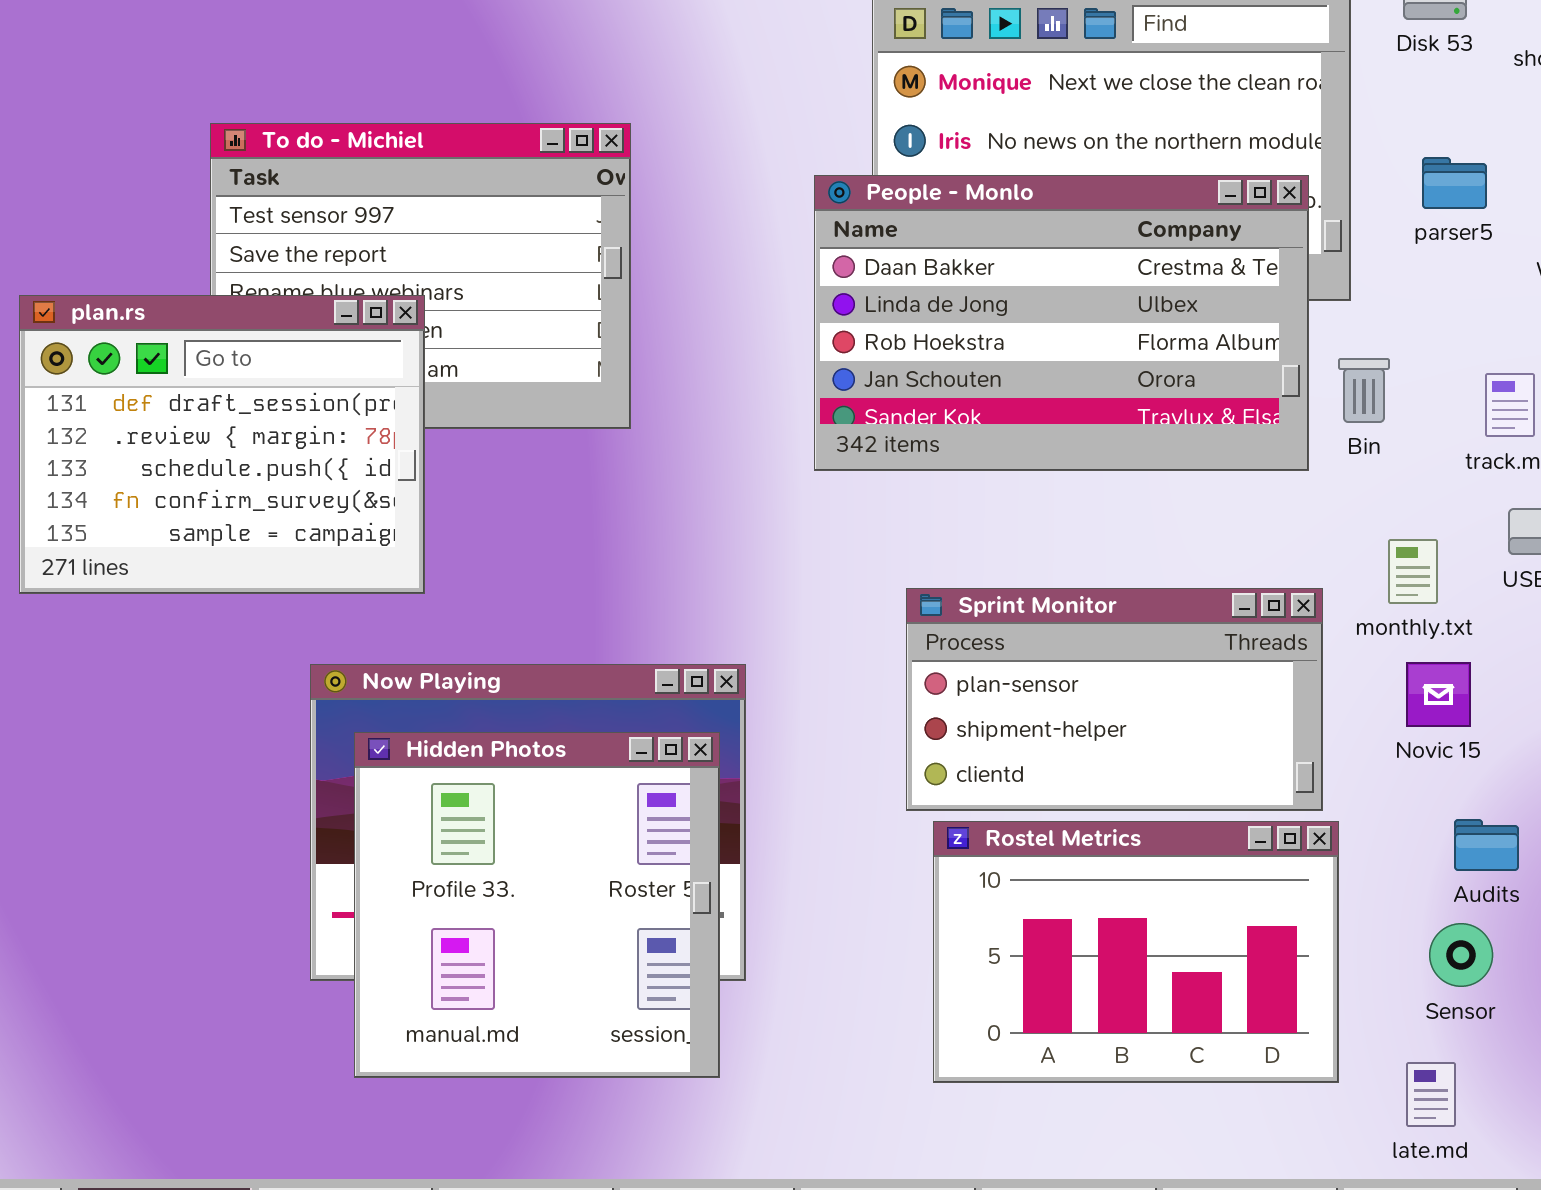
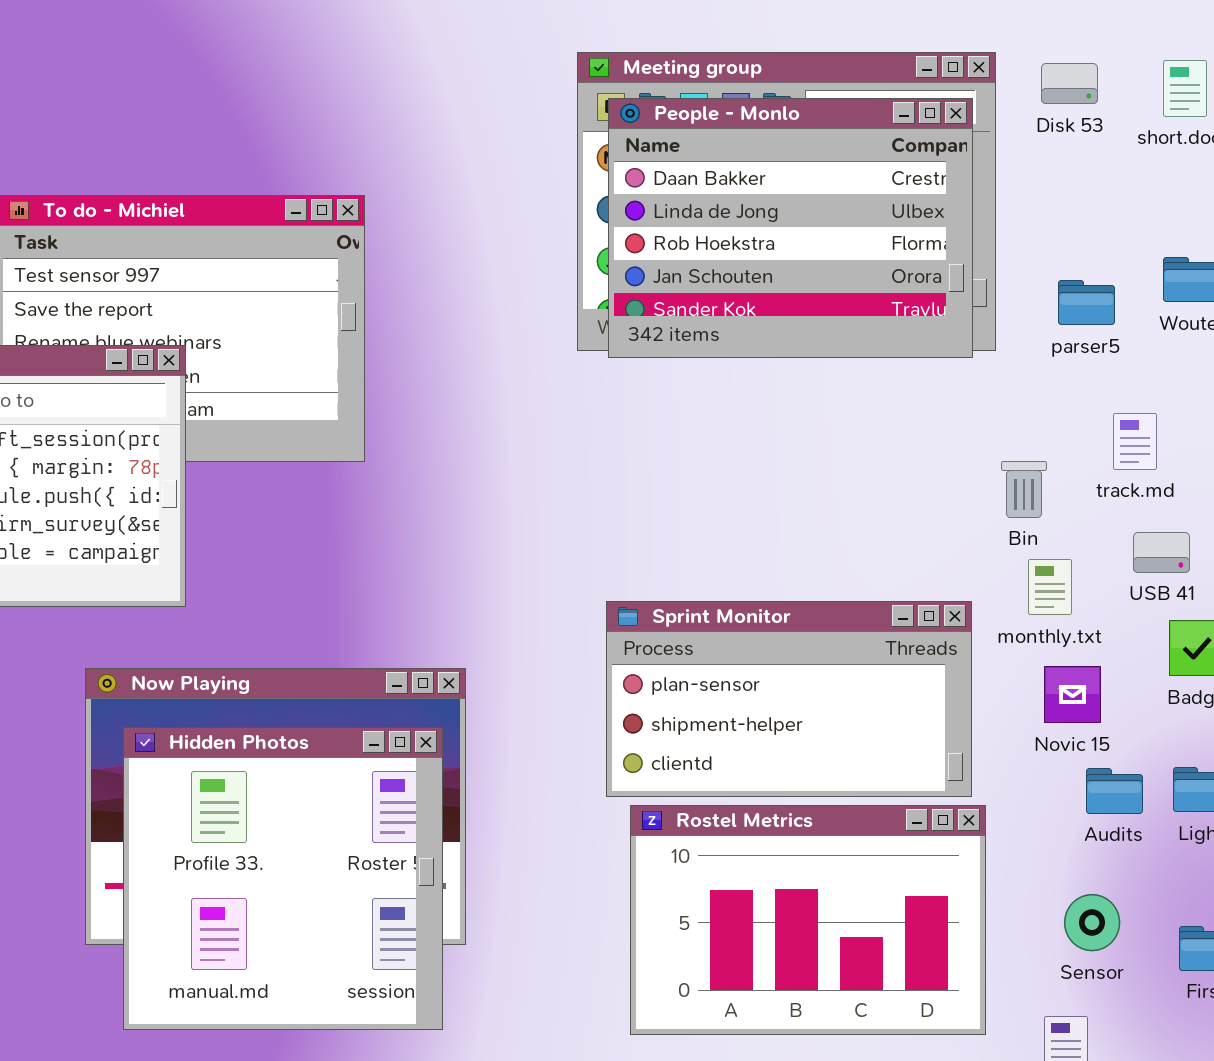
parser5: [1422,157,1487,209] -> [1058,280,1115,325], moved
People - Monlo: [814,175,1309,471] -> [608,98,973,358], moved, resized
Bin: [1338,358,1390,423] -> [1001,461,1047,518], moved
Audits: [1454,819,1519,871] -> [1086,768,1143,814], moved

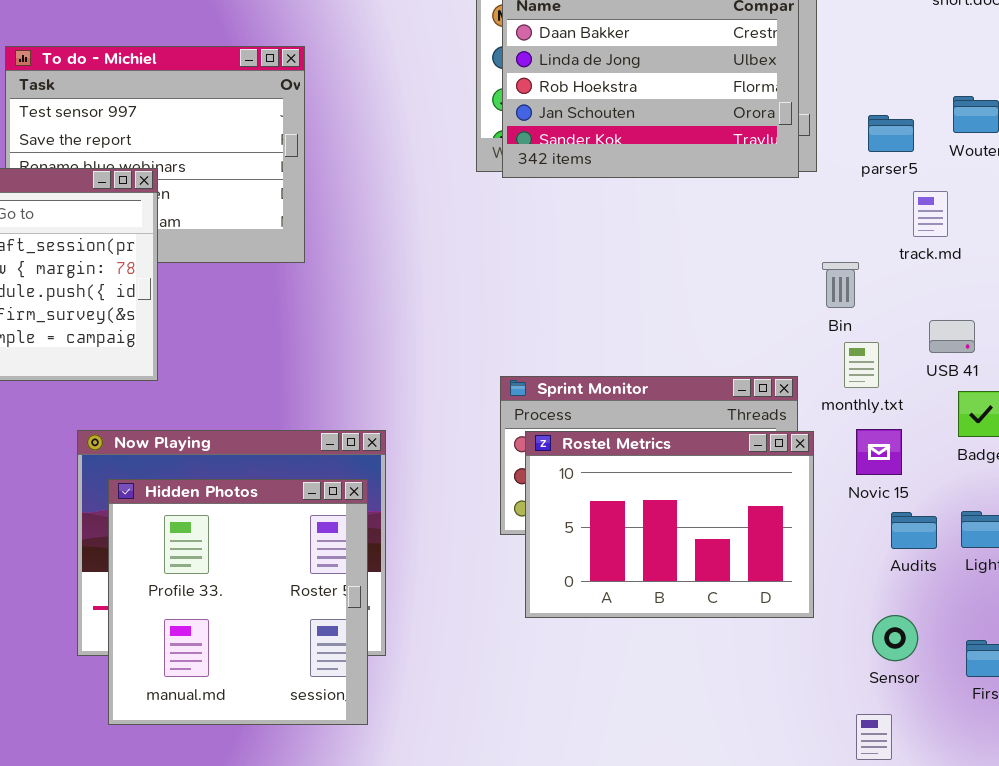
track.md: [1113,413,1157,470] -> [913,191,948,237], moved
Rostel Metrics: [630,805,986,1035] -> [525,431,814,618], moved

